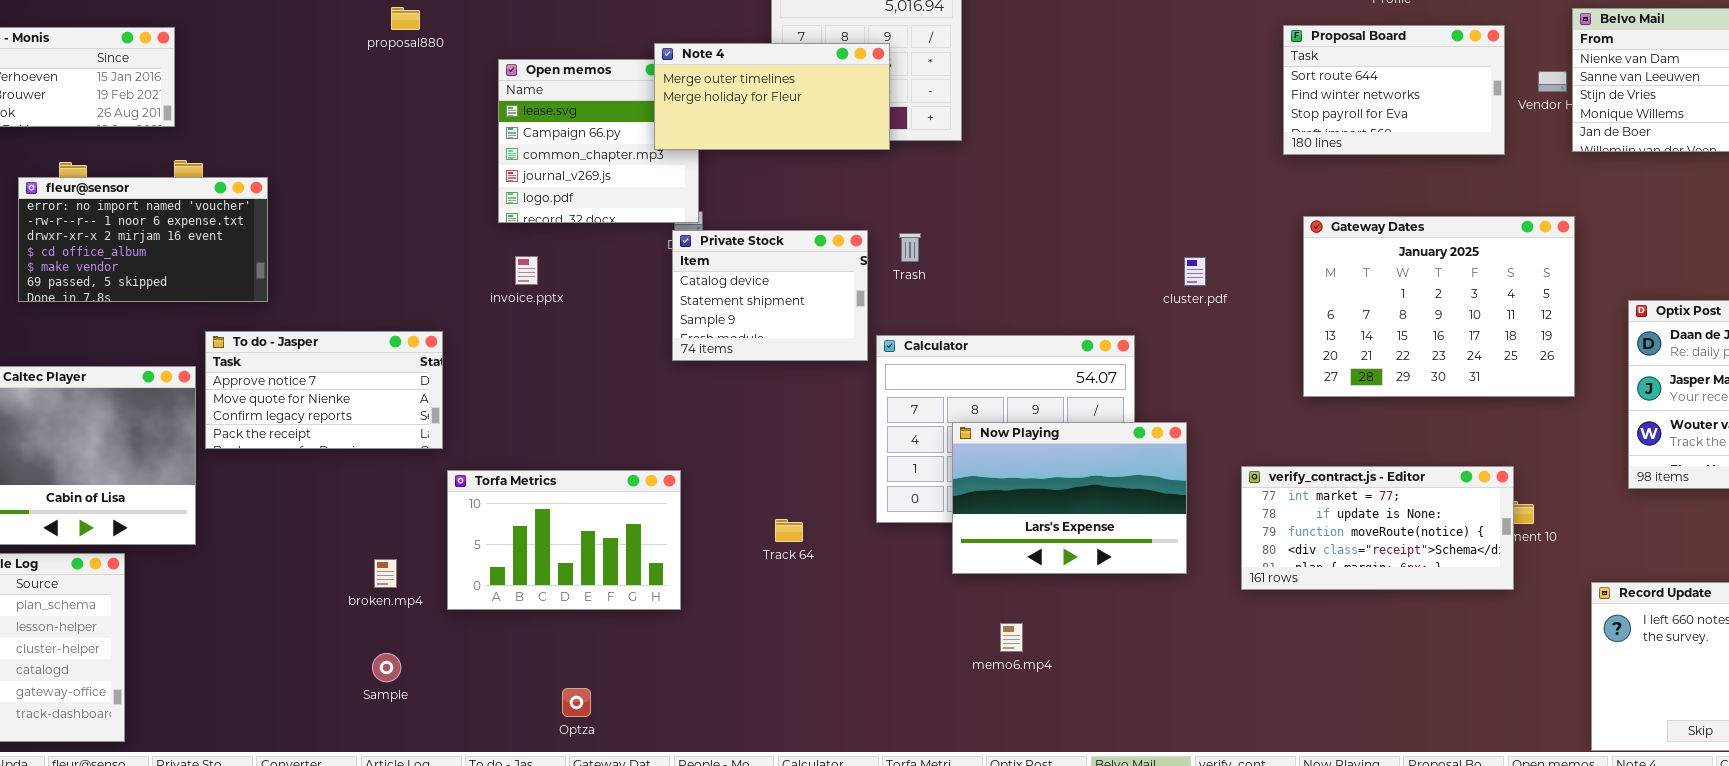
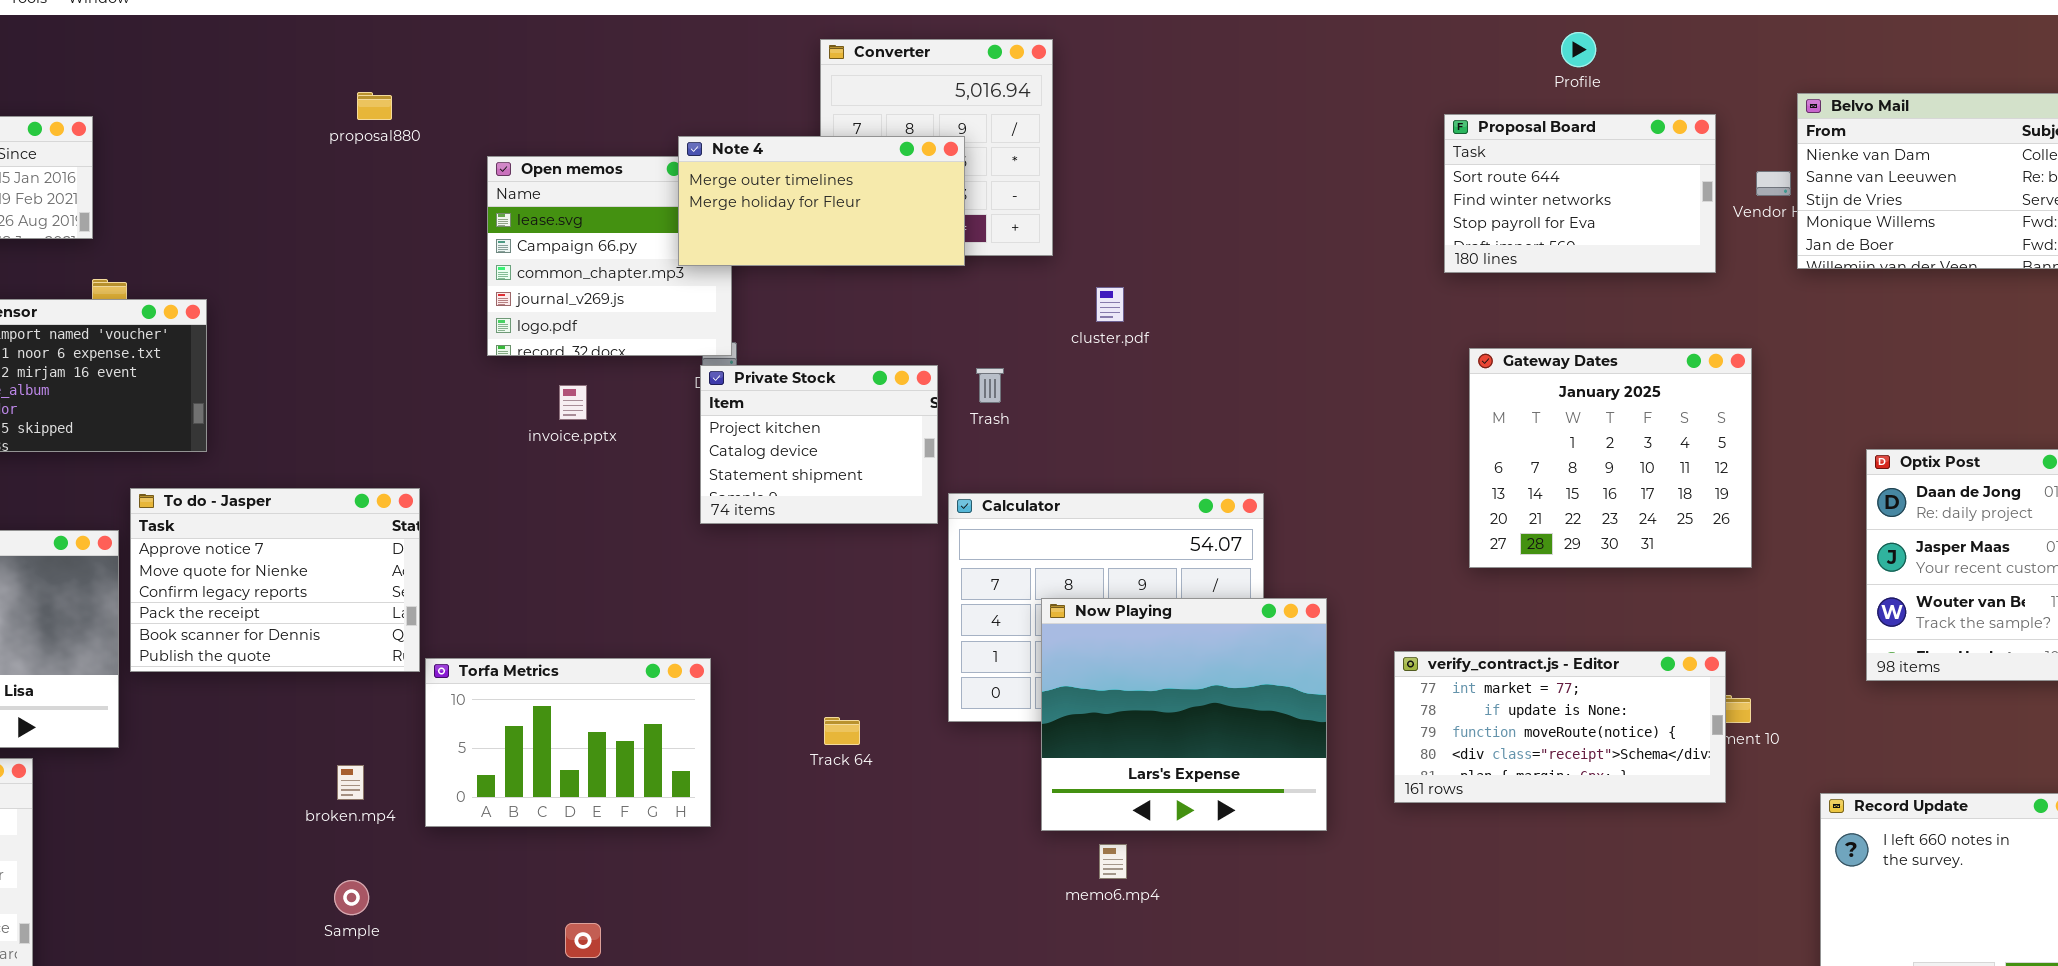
Gateway Dates: [1303,216,1575,397] -> [1469,348,1752,568], resized
Private Stock: [672,230,868,361] -> [700,365,938,524], scrolled up 1 row
invoice.pptx: [515,256,538,285] -> [559,385,587,420], moved
cluster.pdf: [1184,257,1206,286] -> [1096,287,1124,322], moved
To do - Jasper: [205,331,443,449] -> [130,488,420,672], resized
Now Playing: [952,422,1187,574] -> [1041,598,1327,831], resized

